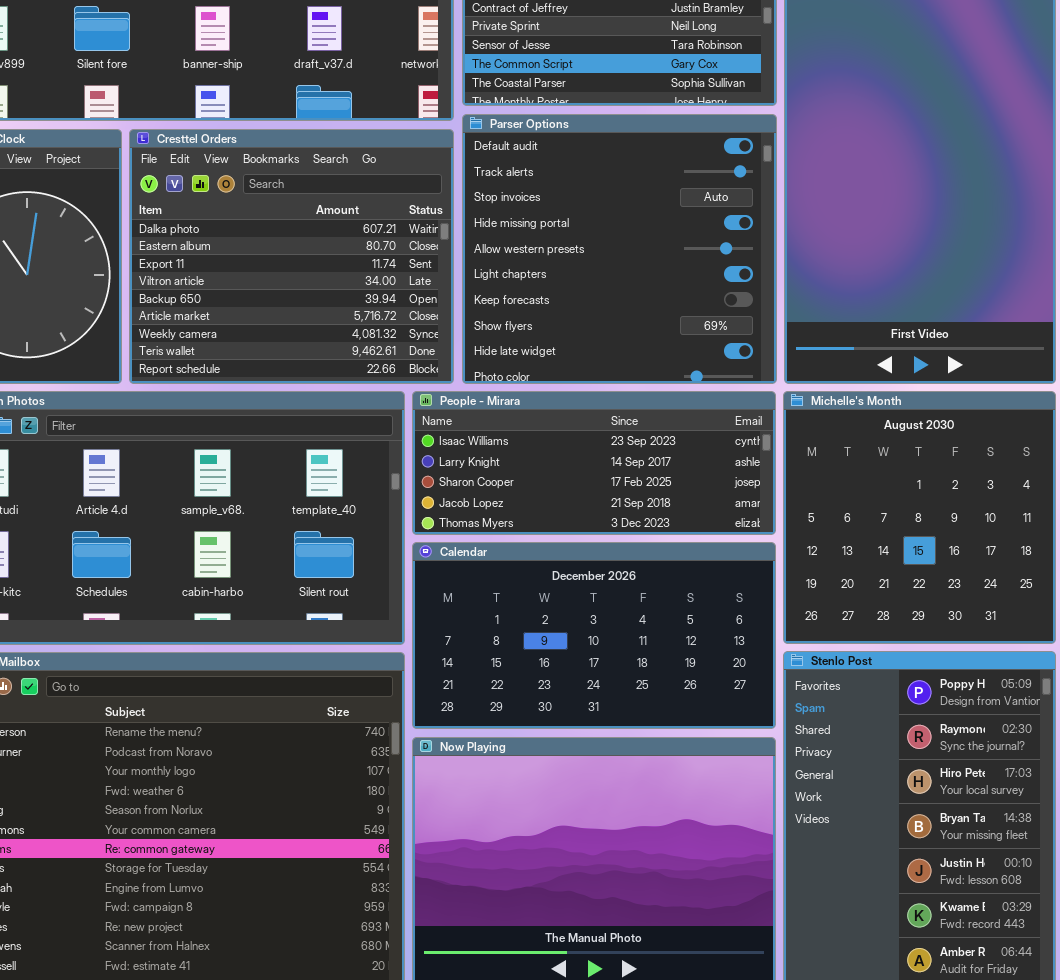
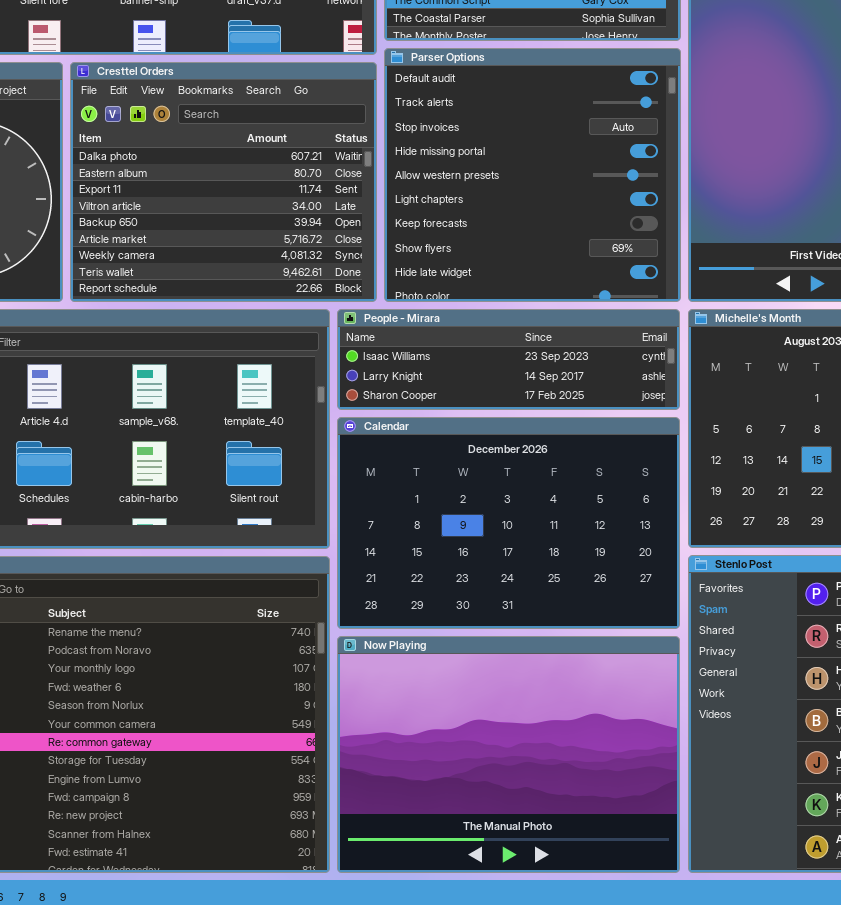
People - Mirara: [412,391,776,535] -> [337,309,680,410], resized
Calendar: [412,542,776,729] -> [337,417,680,629], resized

